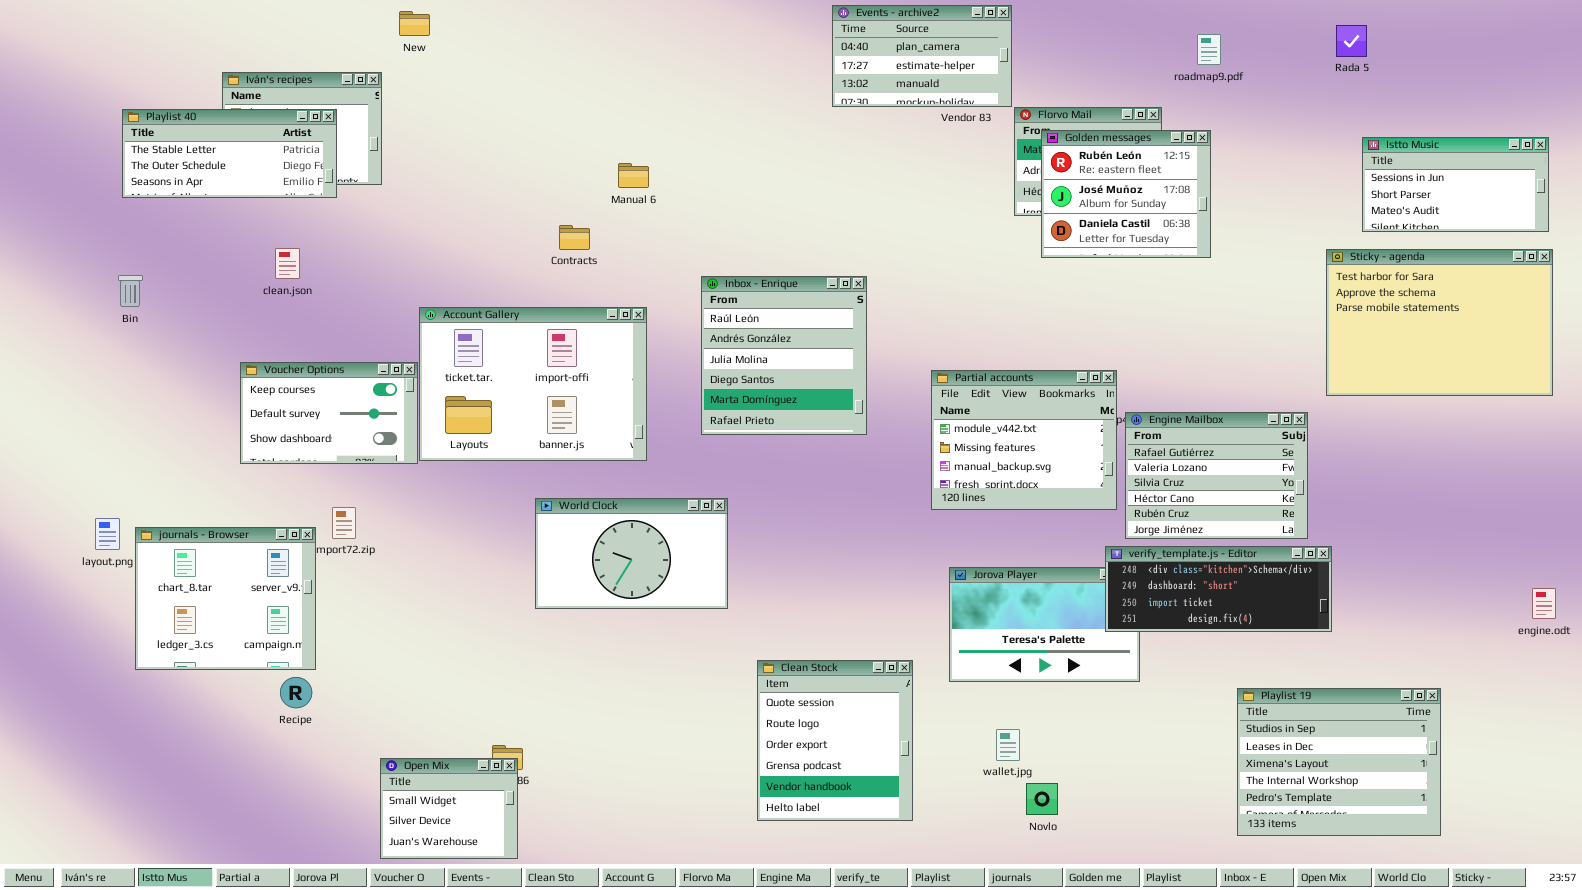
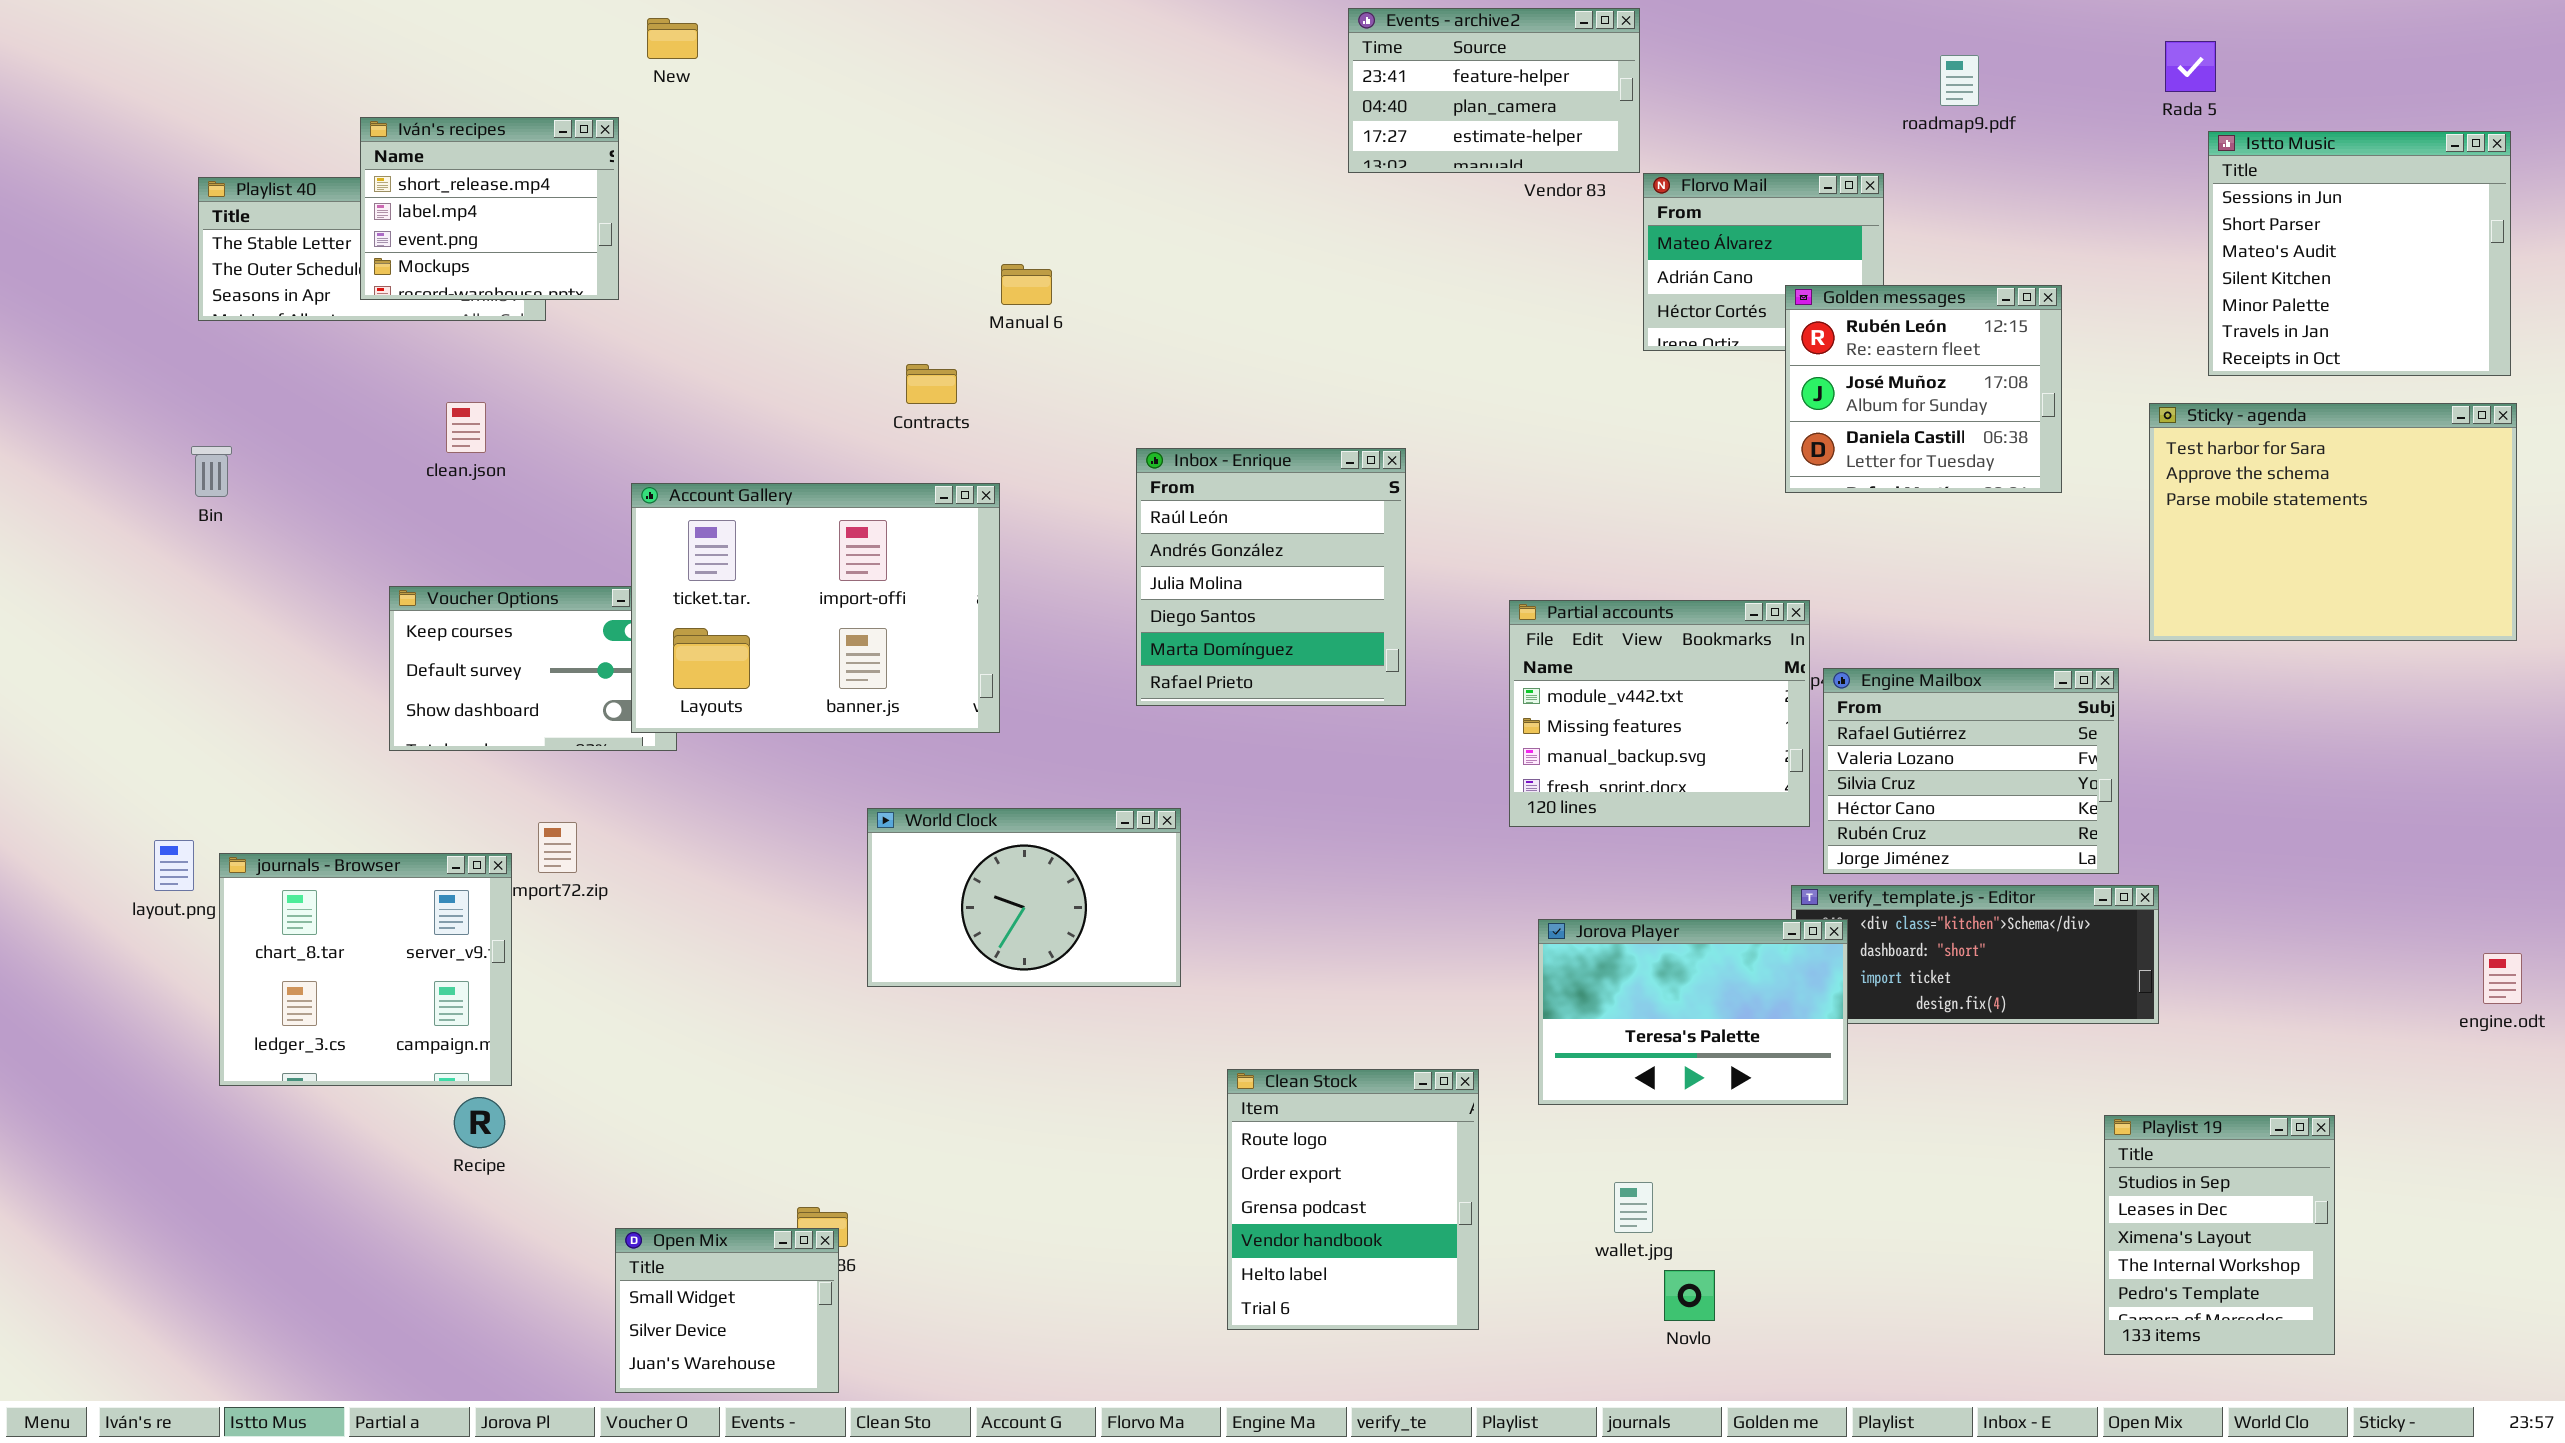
Events - archive2: [832,5,1012,107] -> [1348,8,1640,173], scrolled up 1 row
Iván's recipes: [222,72,382,185] -> [360,117,619,300], raised
Golden messages: [1041,130,1211,258] -> [1785,285,2062,493], moved
Istto Music: [1362,137,1549,232] -> [2208,131,2511,376], resized
Account Gallery: [419,307,647,461] -> [631,483,1000,733], moved
Jorova Player: [949,567,1140,682] -> [1538,919,1848,1105], raised
Clean Stock: [757,660,913,821] -> [1227,1069,1479,1330], scrolled down 1 row
Playlist 19: [1237,688,1441,836] -> [2104,1115,2335,1355], resized

